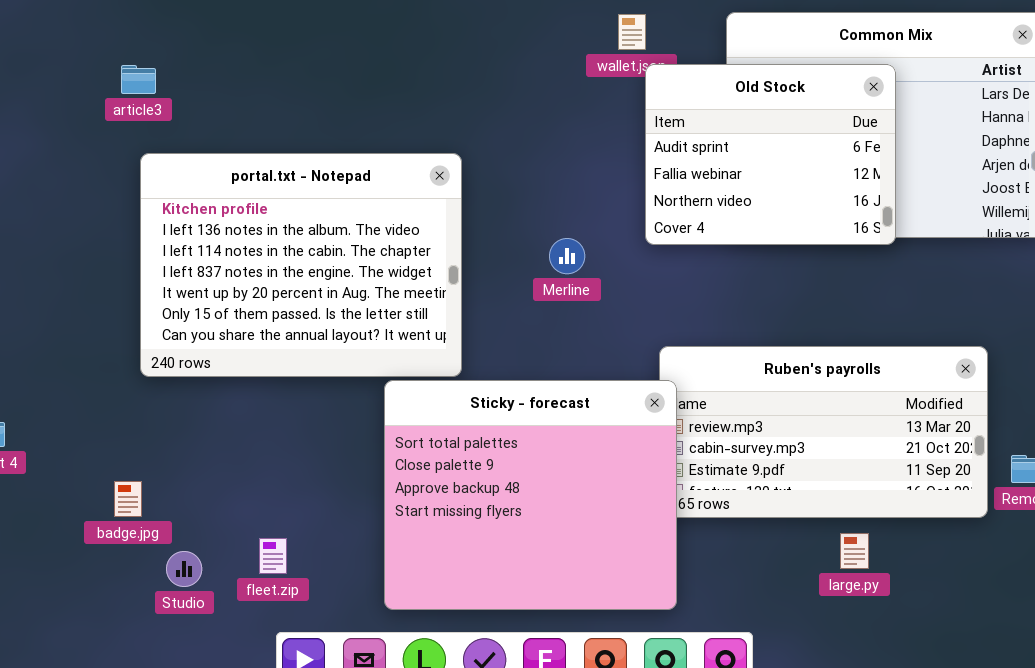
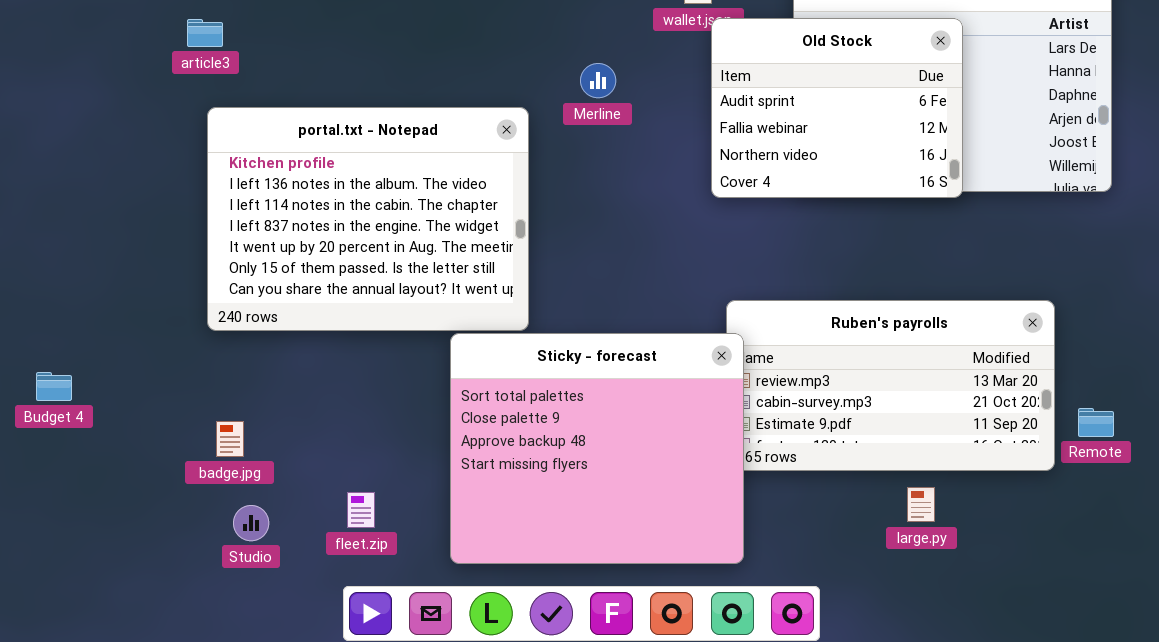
Merline: [549,238,585,274] -> [580,63,616,98], moved
badge.jpg: [114,481,142,517] -> [216,421,244,457], moved
fleet.zip: [259,538,287,574] -> [347,492,375,528], moved

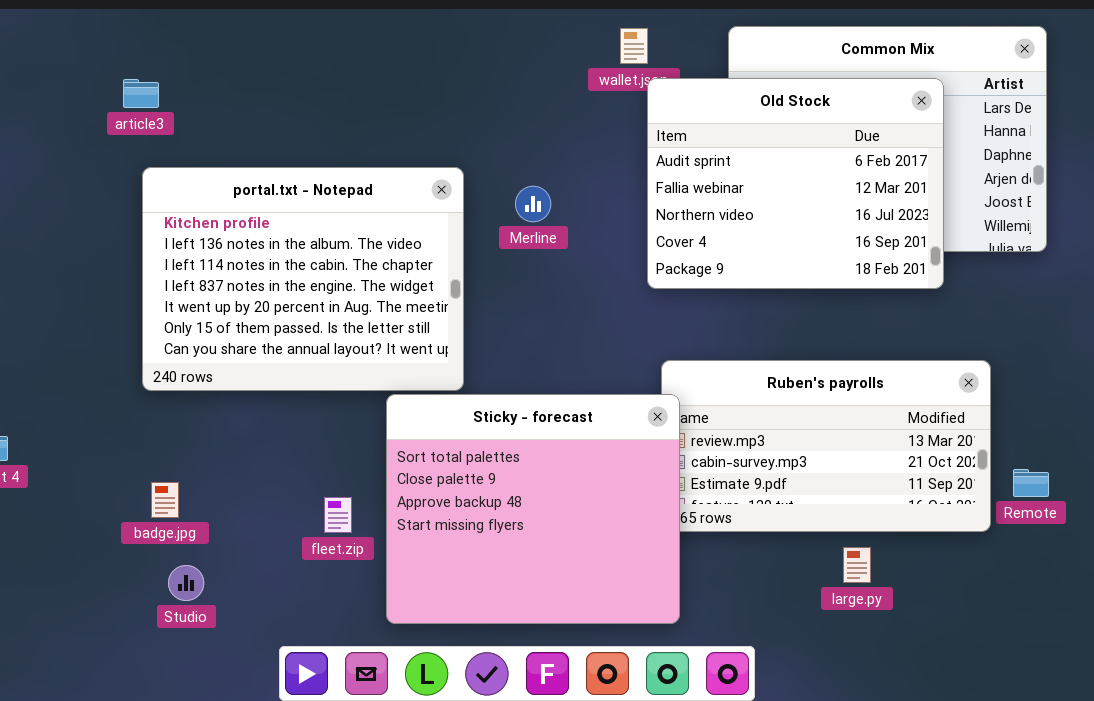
Old Stock: [711,18,963,198] -> [647,78,944,289], resized
Merline: [580,63,616,98] -> [515,186,551,222], moved
fleet.zip: [347,492,375,528] -> [324,497,352,533], moved

